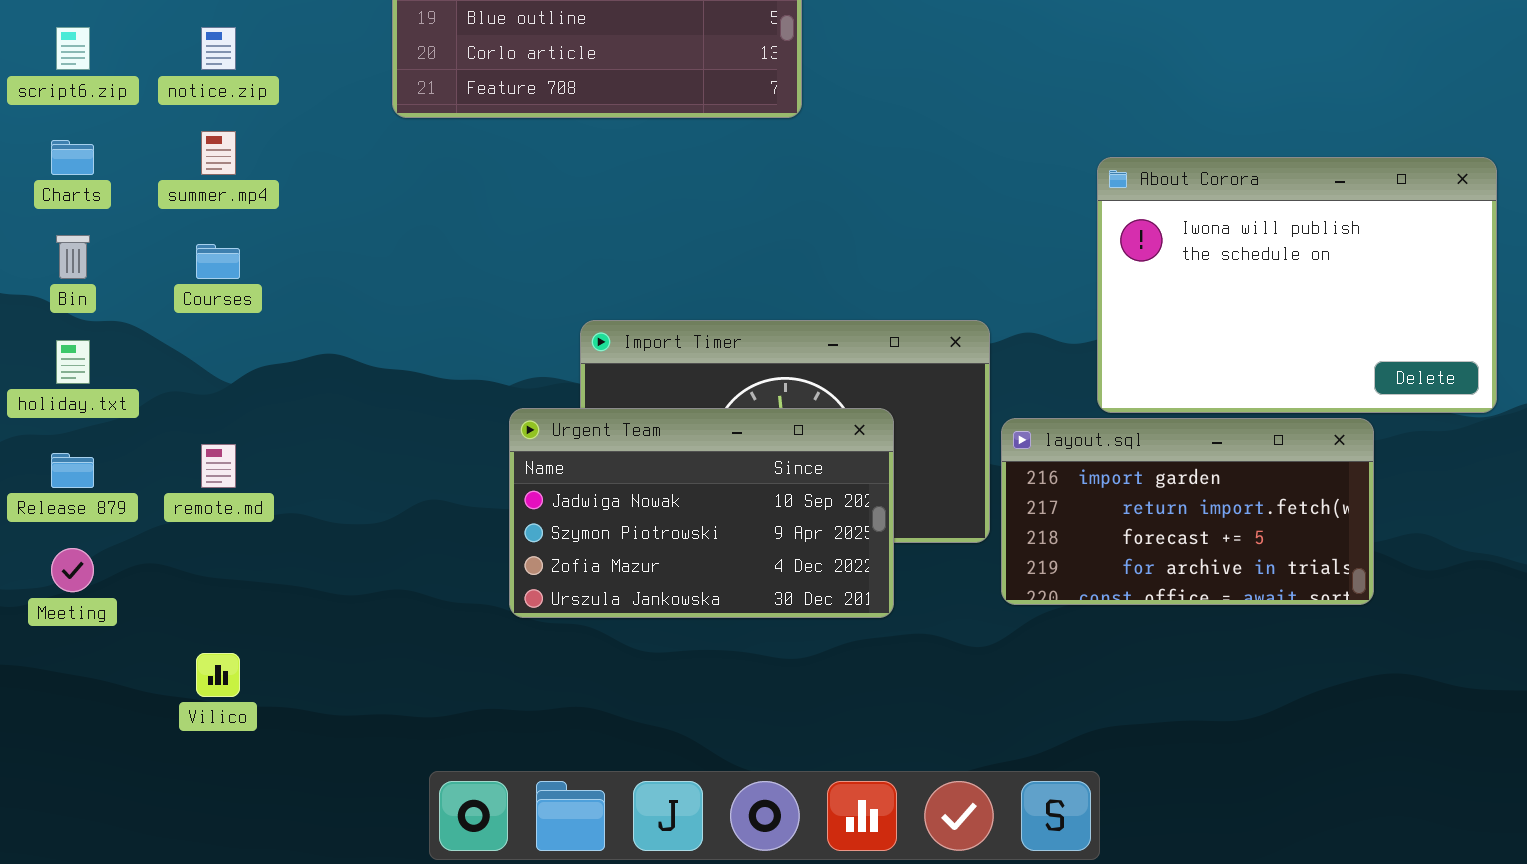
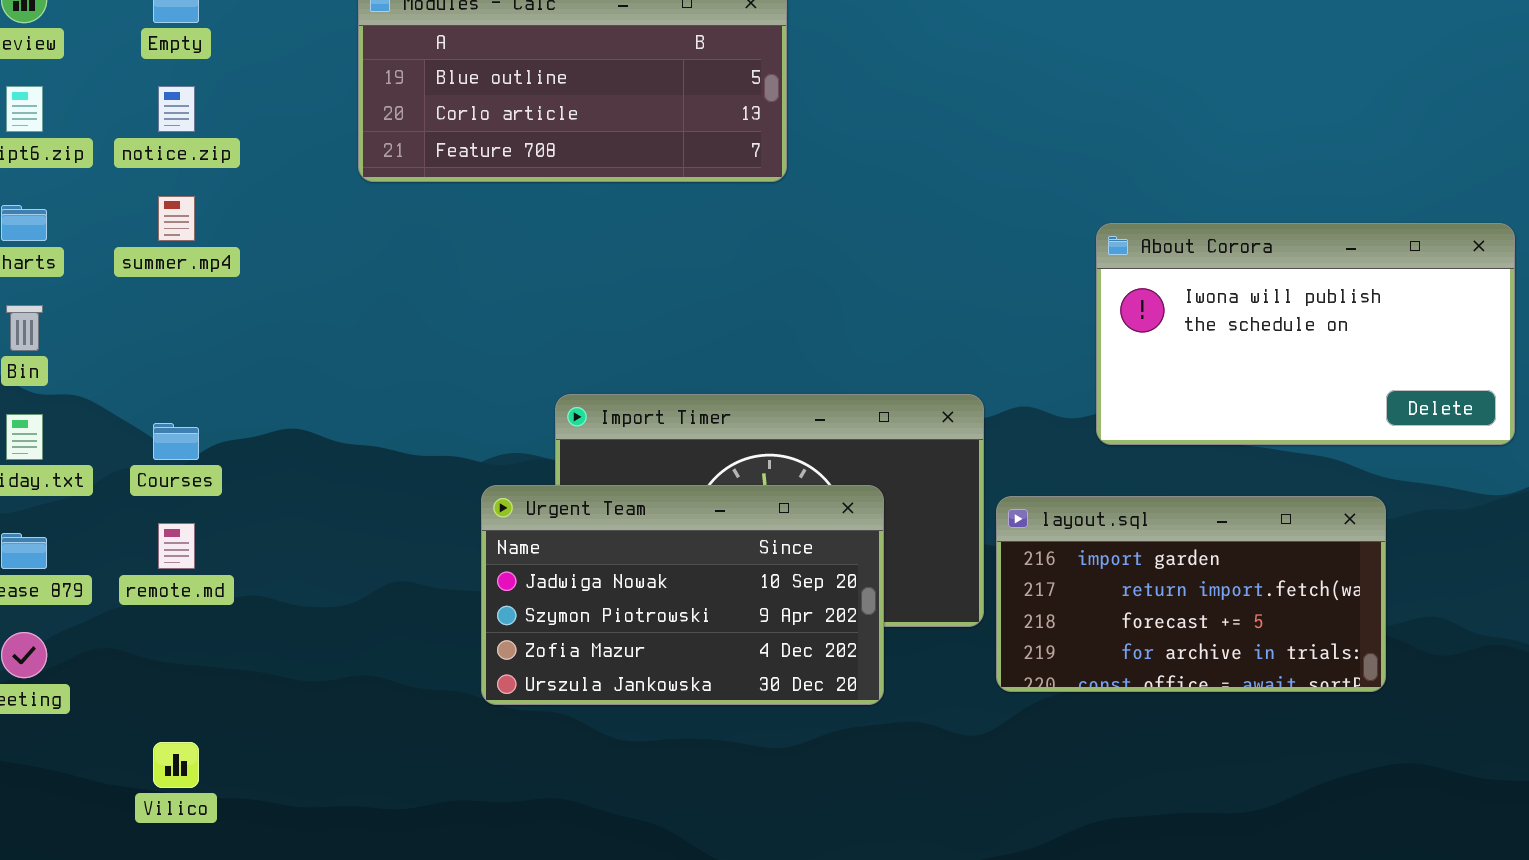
About Corora: [1097,157,1497,413] -> [1096,223,1515,445], resized
Courses: [196,244,240,279] -> [153,423,199,460], moved

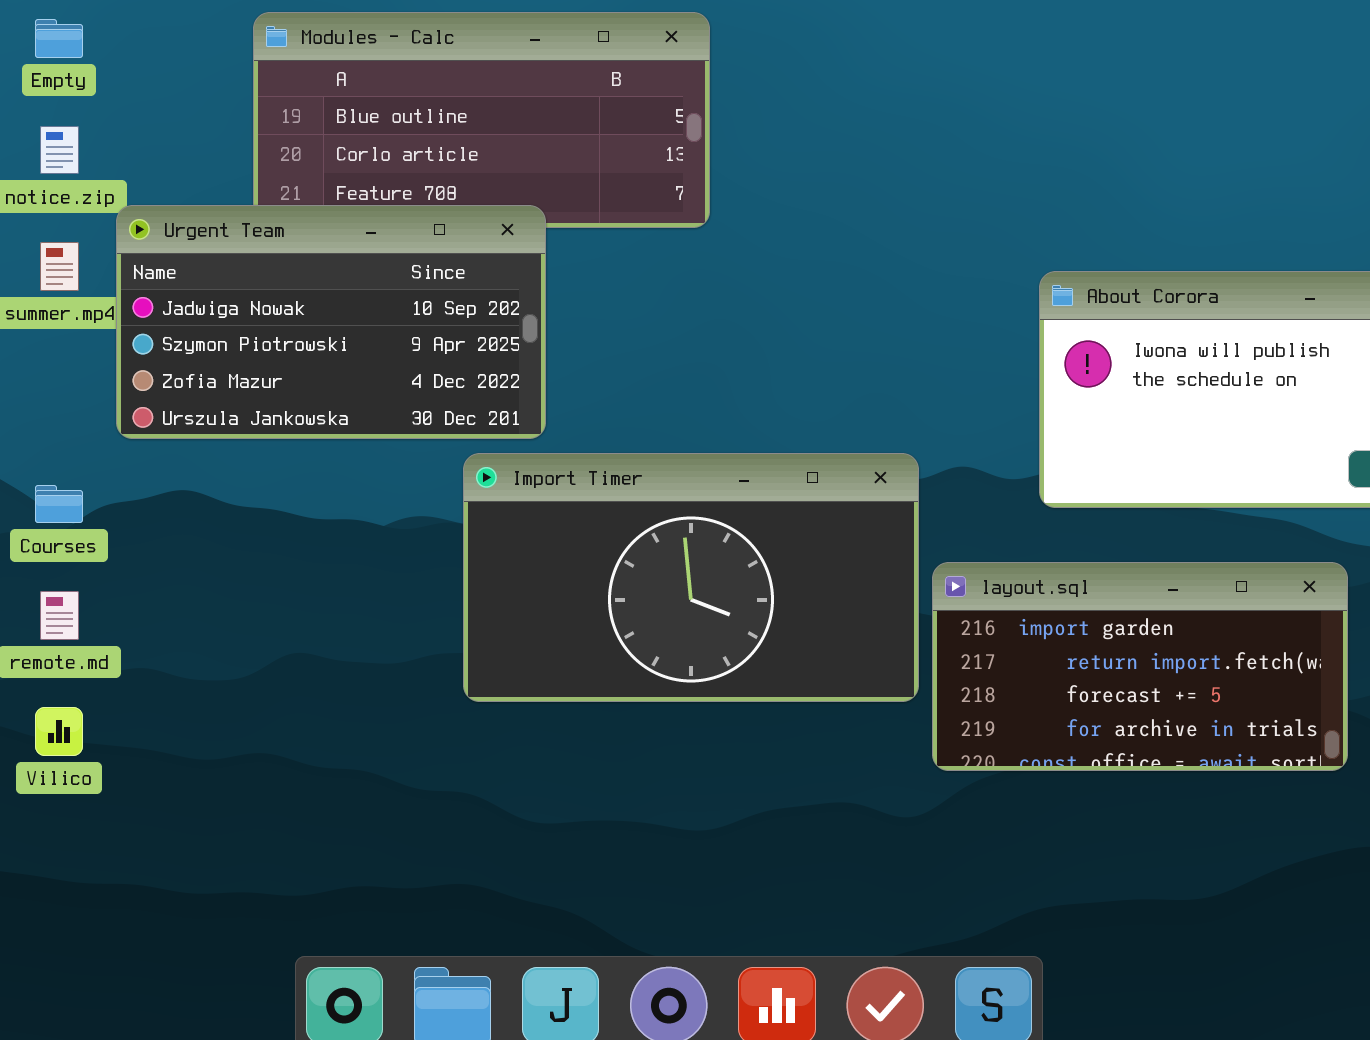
Urgent Team: [481,485,884,705] -> [116,205,546,439], moved
Vilico: [153,742,199,788] -> [35,707,83,756], moved

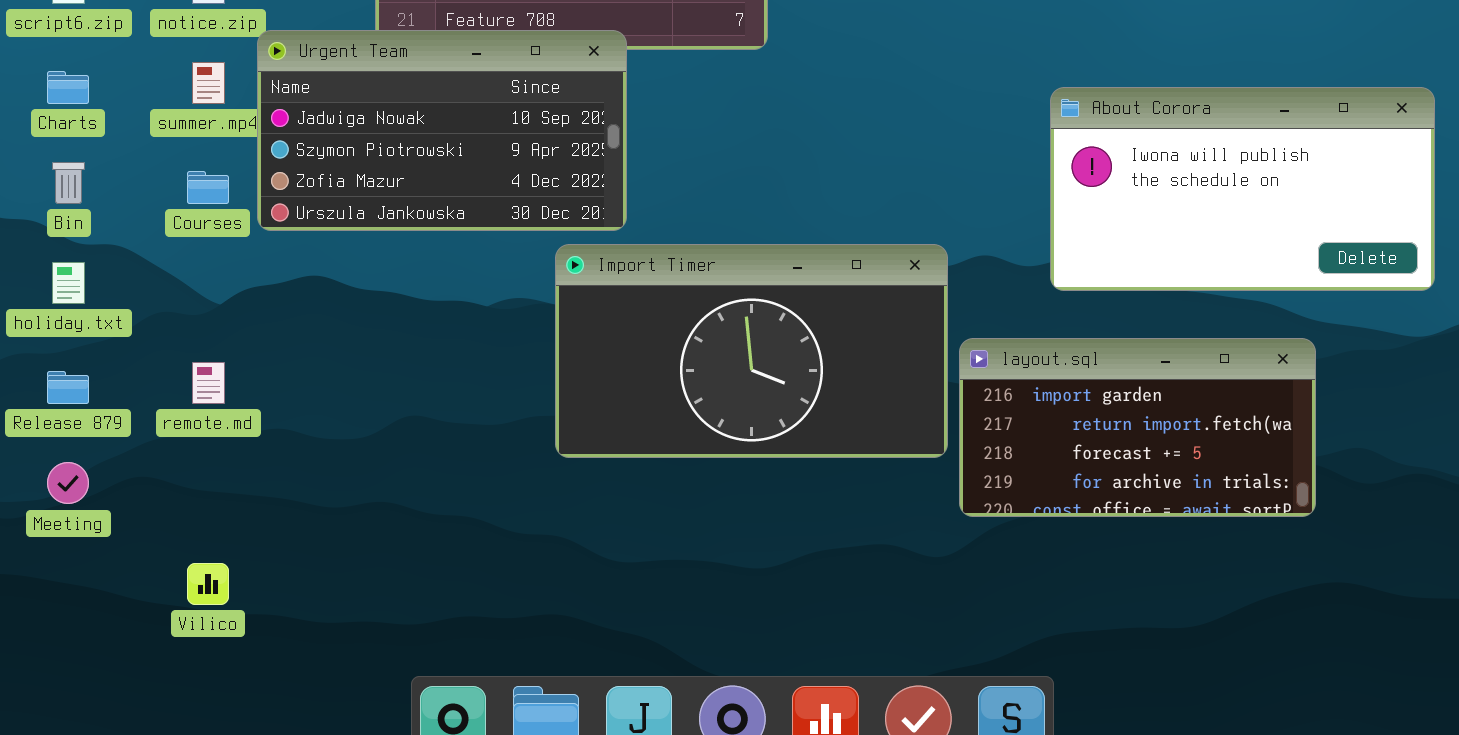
Courses: [35,485,83,523] -> [187,171,229,204], moved
Vilico: [35,707,83,756] -> [187,563,229,605], moved

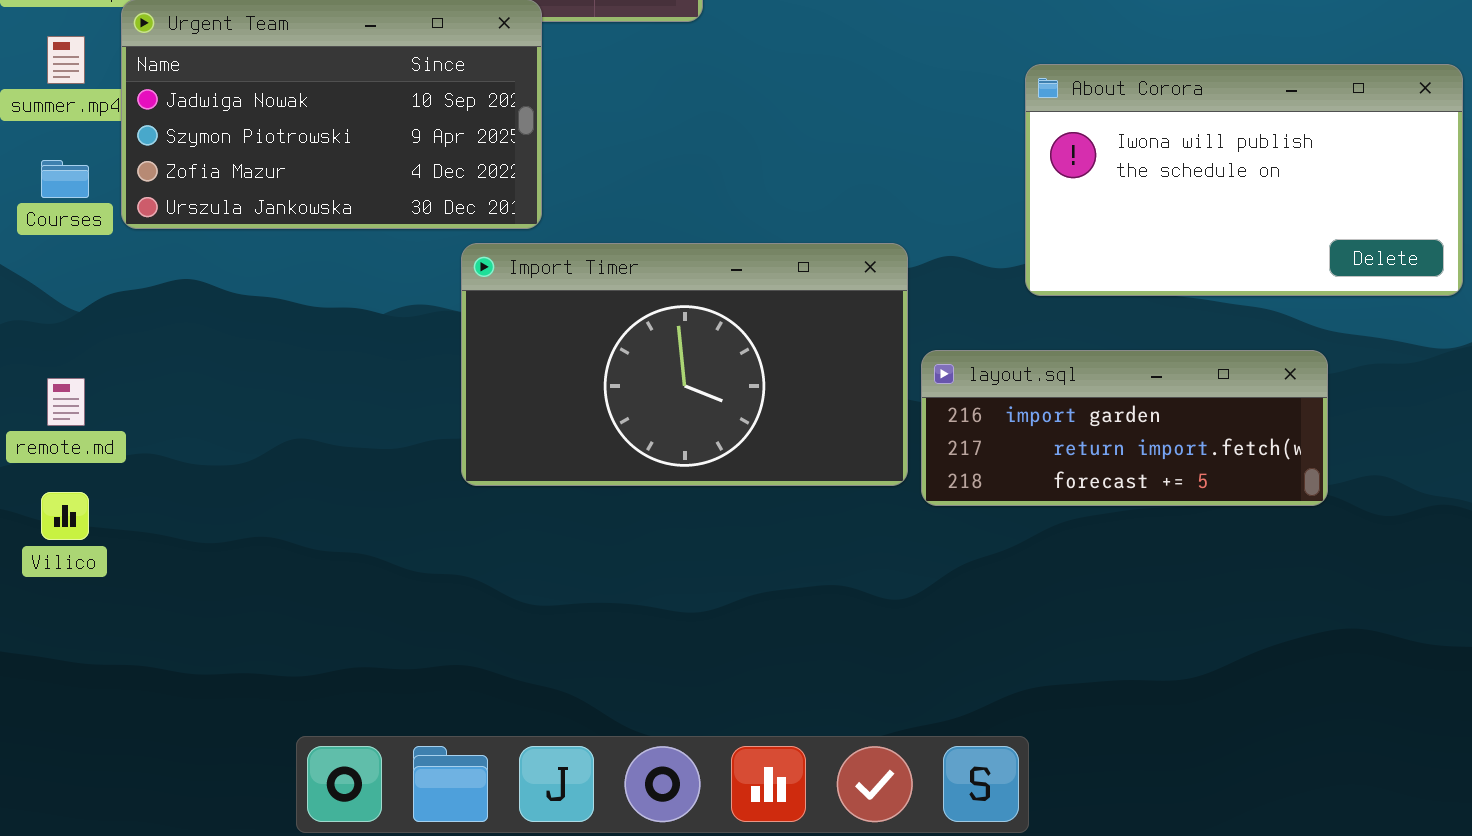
layout.sql: [959,338,1316,517] -> [921,350,1328,506], resized
Vilico: [187,563,229,605] -> [41,492,89,540], moved

